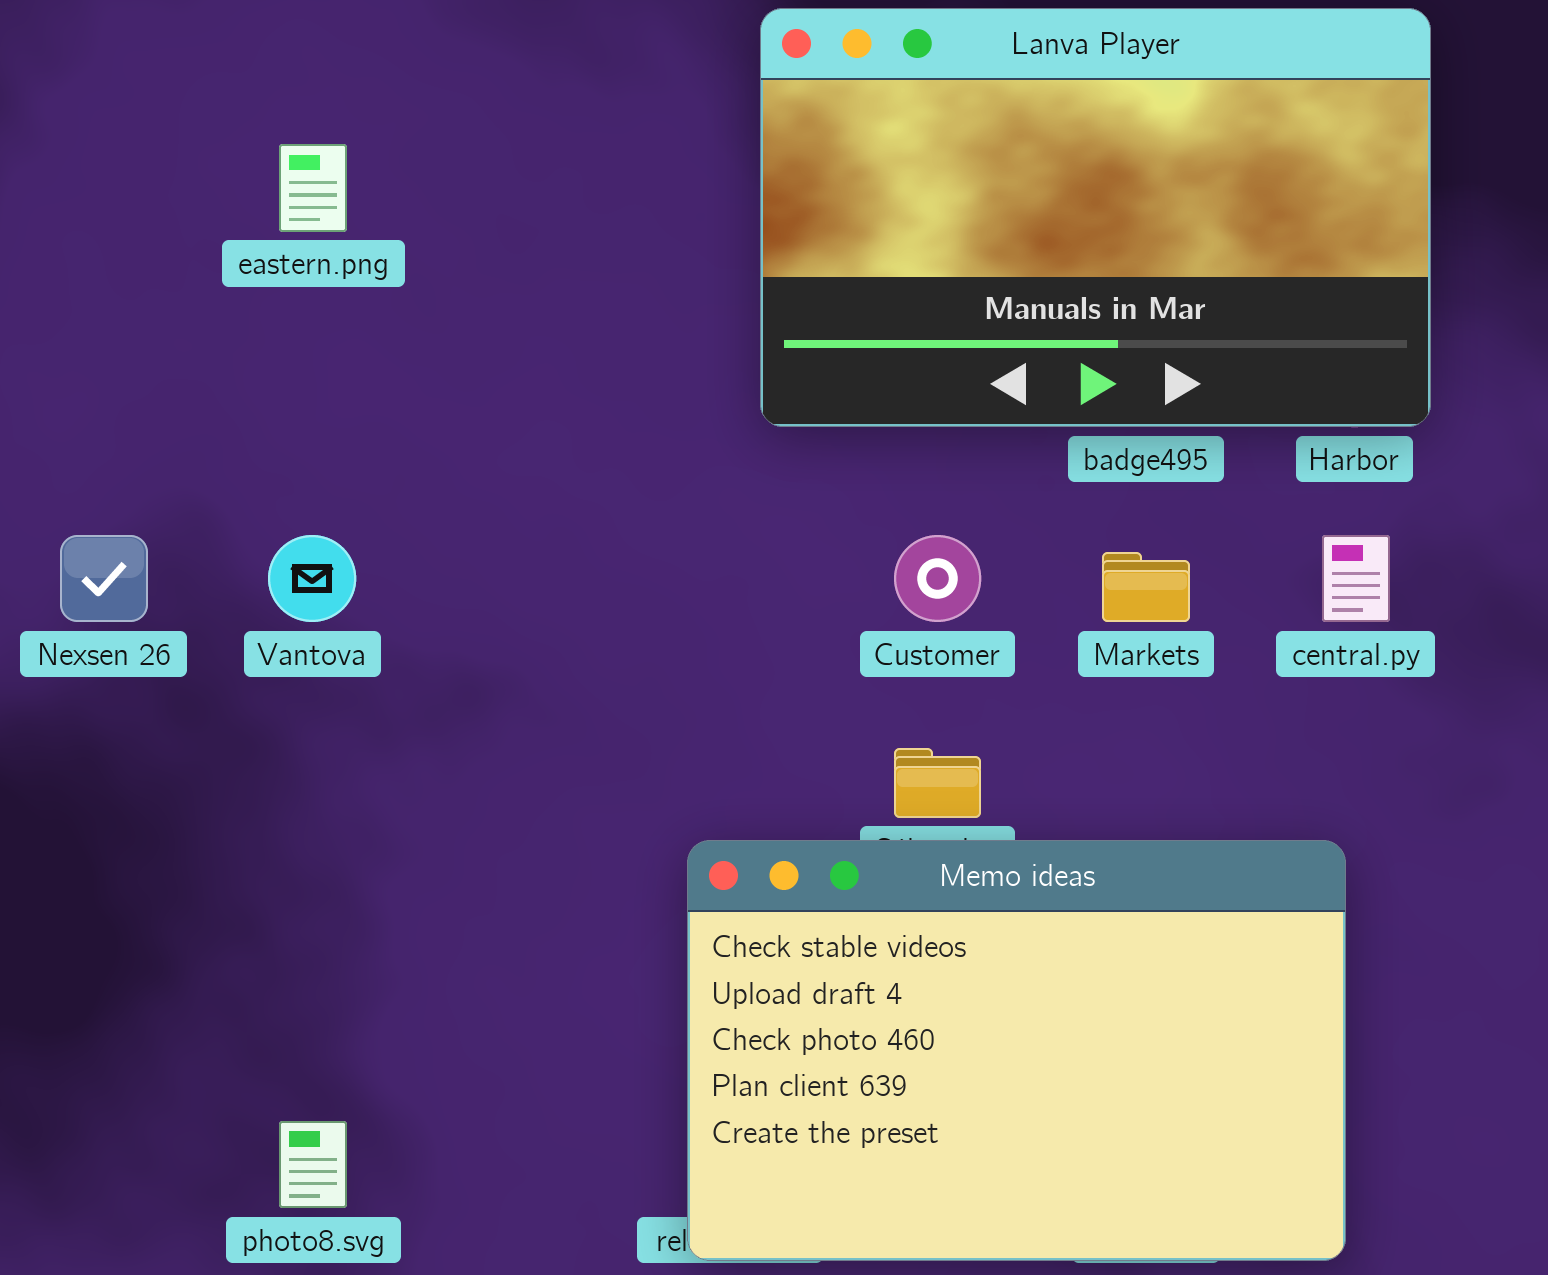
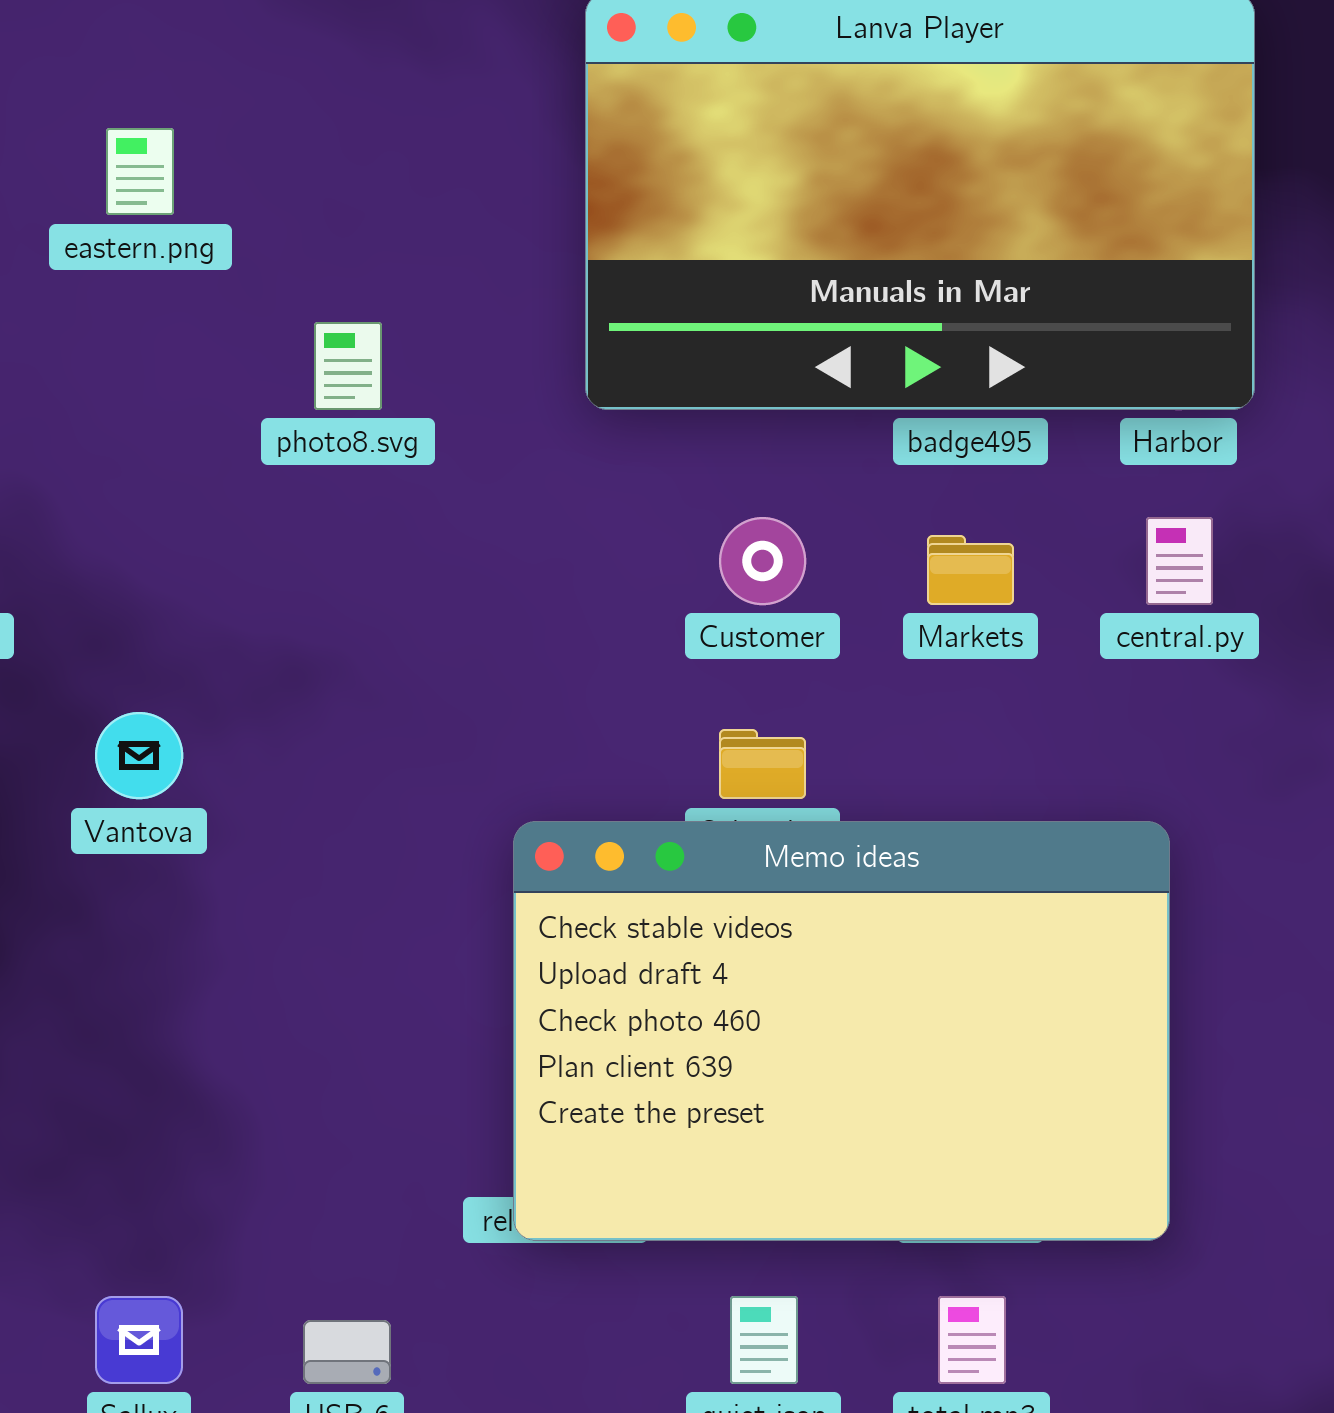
Vantova: [268,535,356,622] -> [95,712,183,799], moved
photo8.svg: [279,1121,347,1208] -> [314,322,382,410], moved

